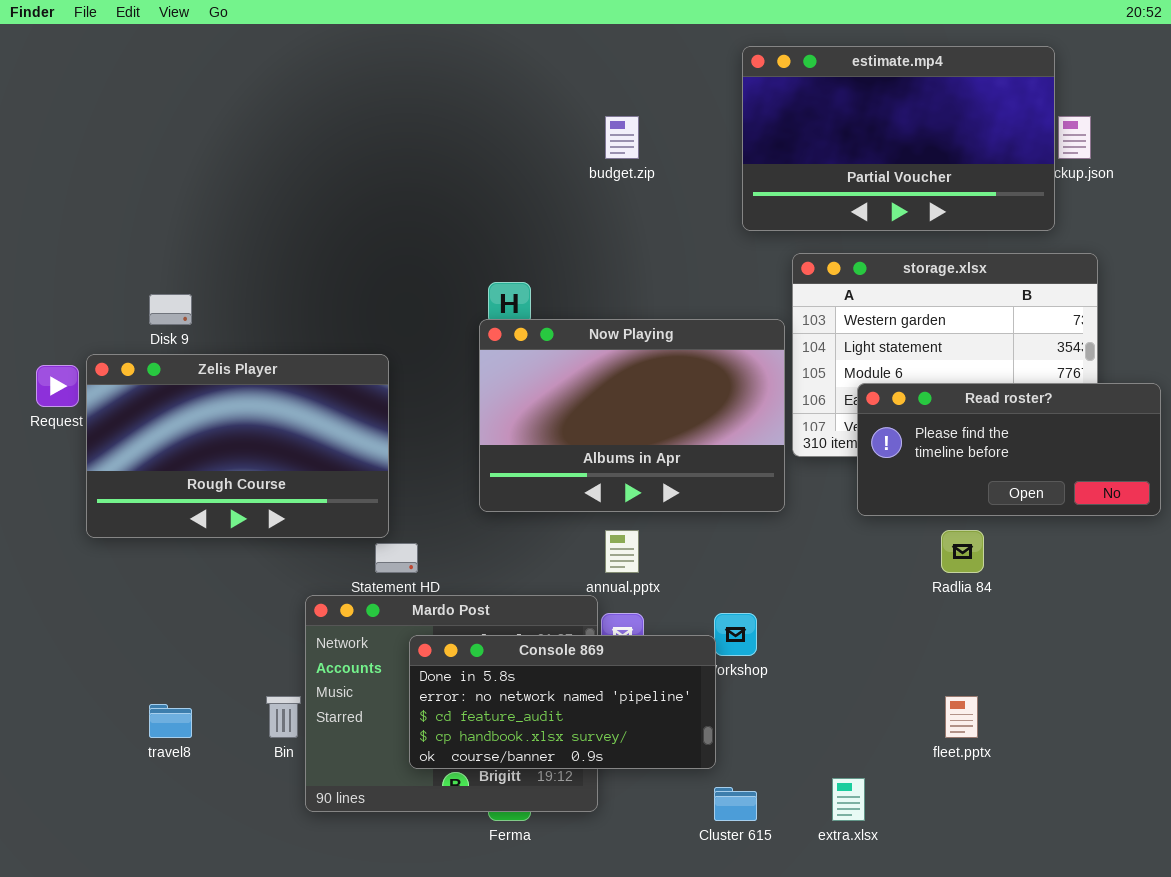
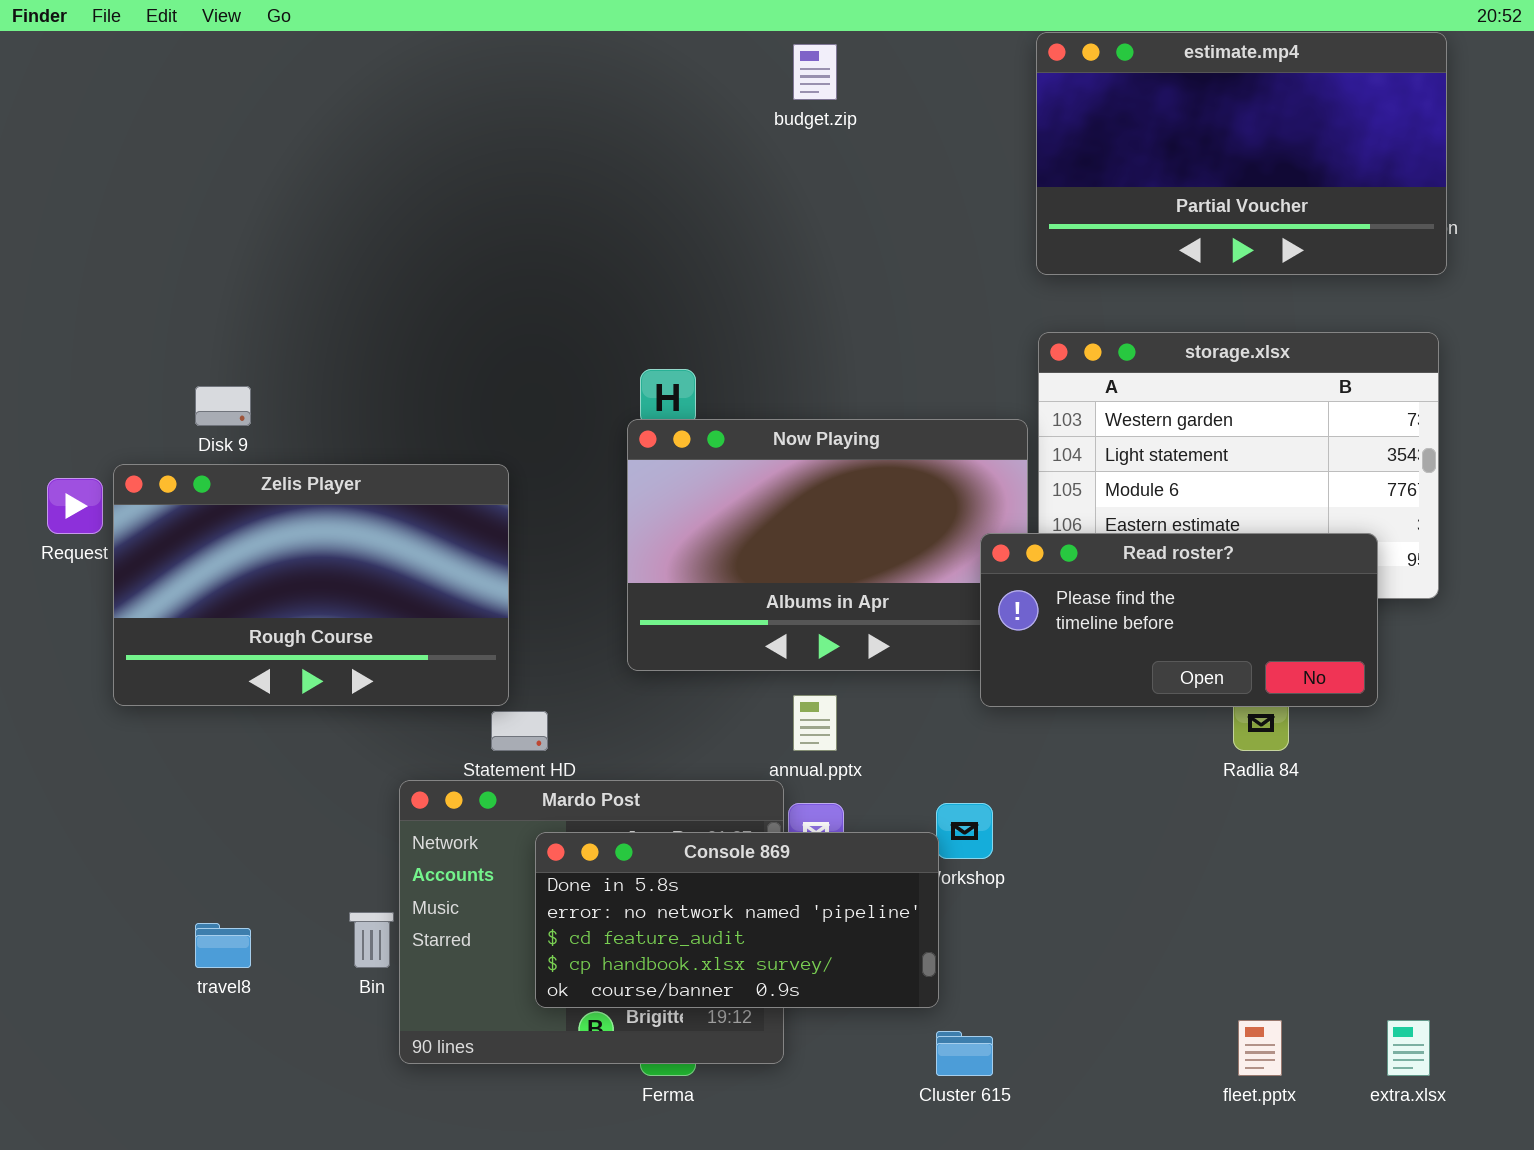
estimate.mp4: [742,46,1055,231] -> [1036,32,1447,275], moved
budget.zip: [605,116,639,159] -> [793,44,837,100], moved
Read roster?: [857,383,1161,516] -> [980,533,1378,707], moved
fleet.pptx: [945,696,978,738] -> [1238,1020,1282,1076], moved
extra.xlsx: [832,778,865,821] -> [1387,1020,1430,1076], moved

